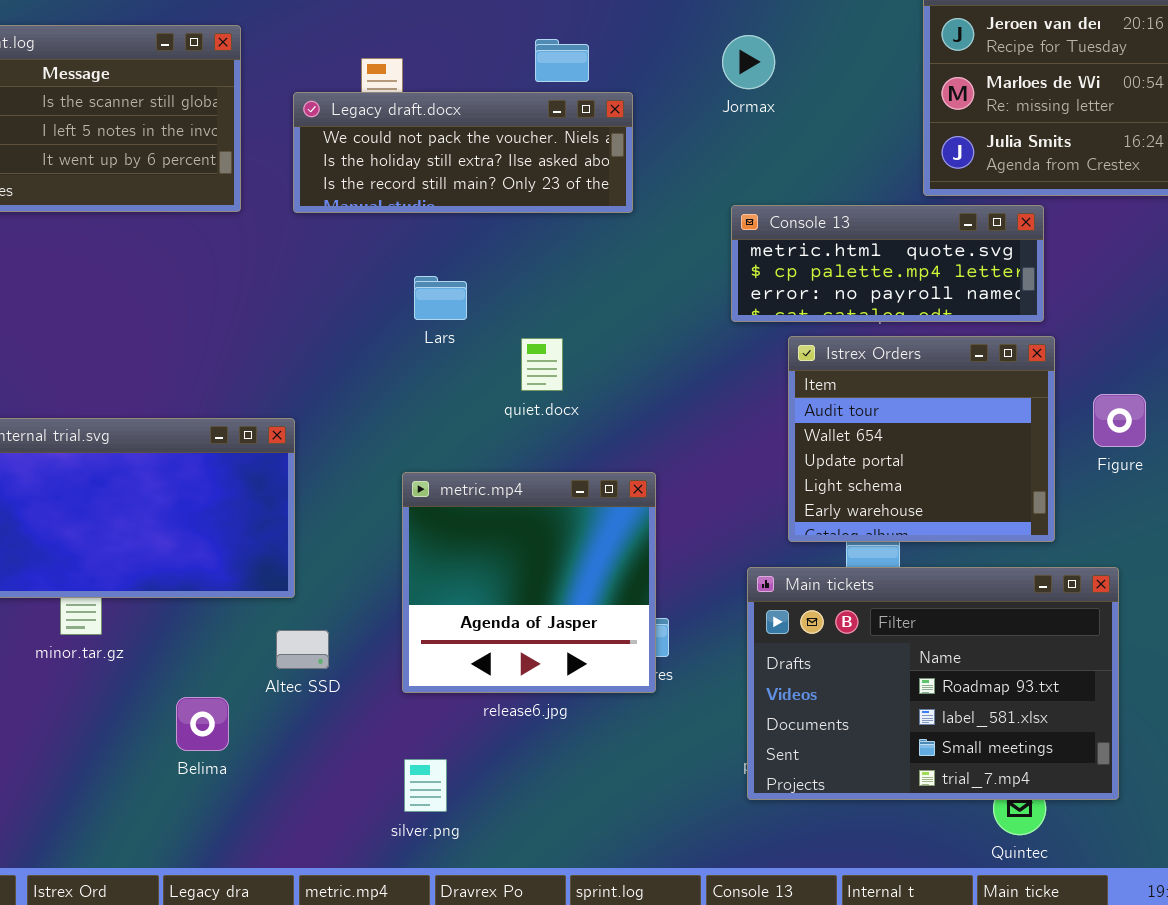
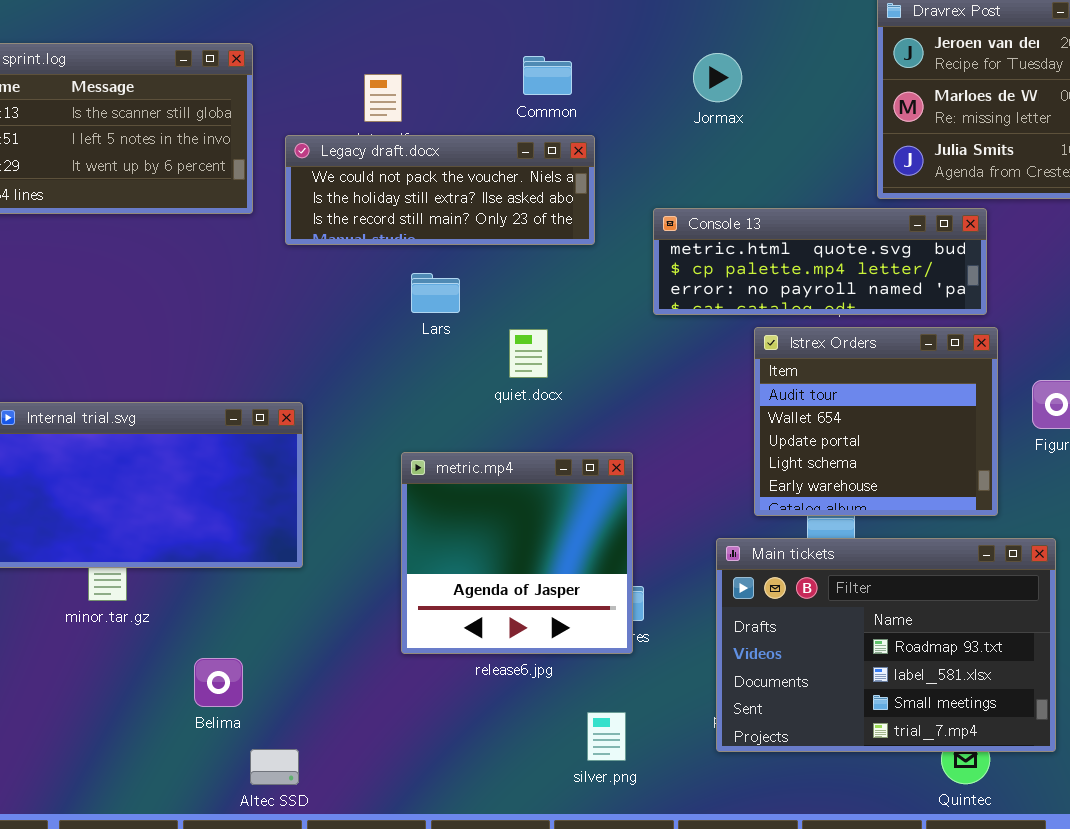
Legacy draft.docx: [293,92,633,213] -> [285,135,595,245], moved
Console 13: [731,205,1044,322] -> [653,208,987,315], resized
Altec SSD: [276,630,329,669] -> [250,749,299,785], moved
silver.png: [404,759,447,812] -> [587,712,626,761], moved

